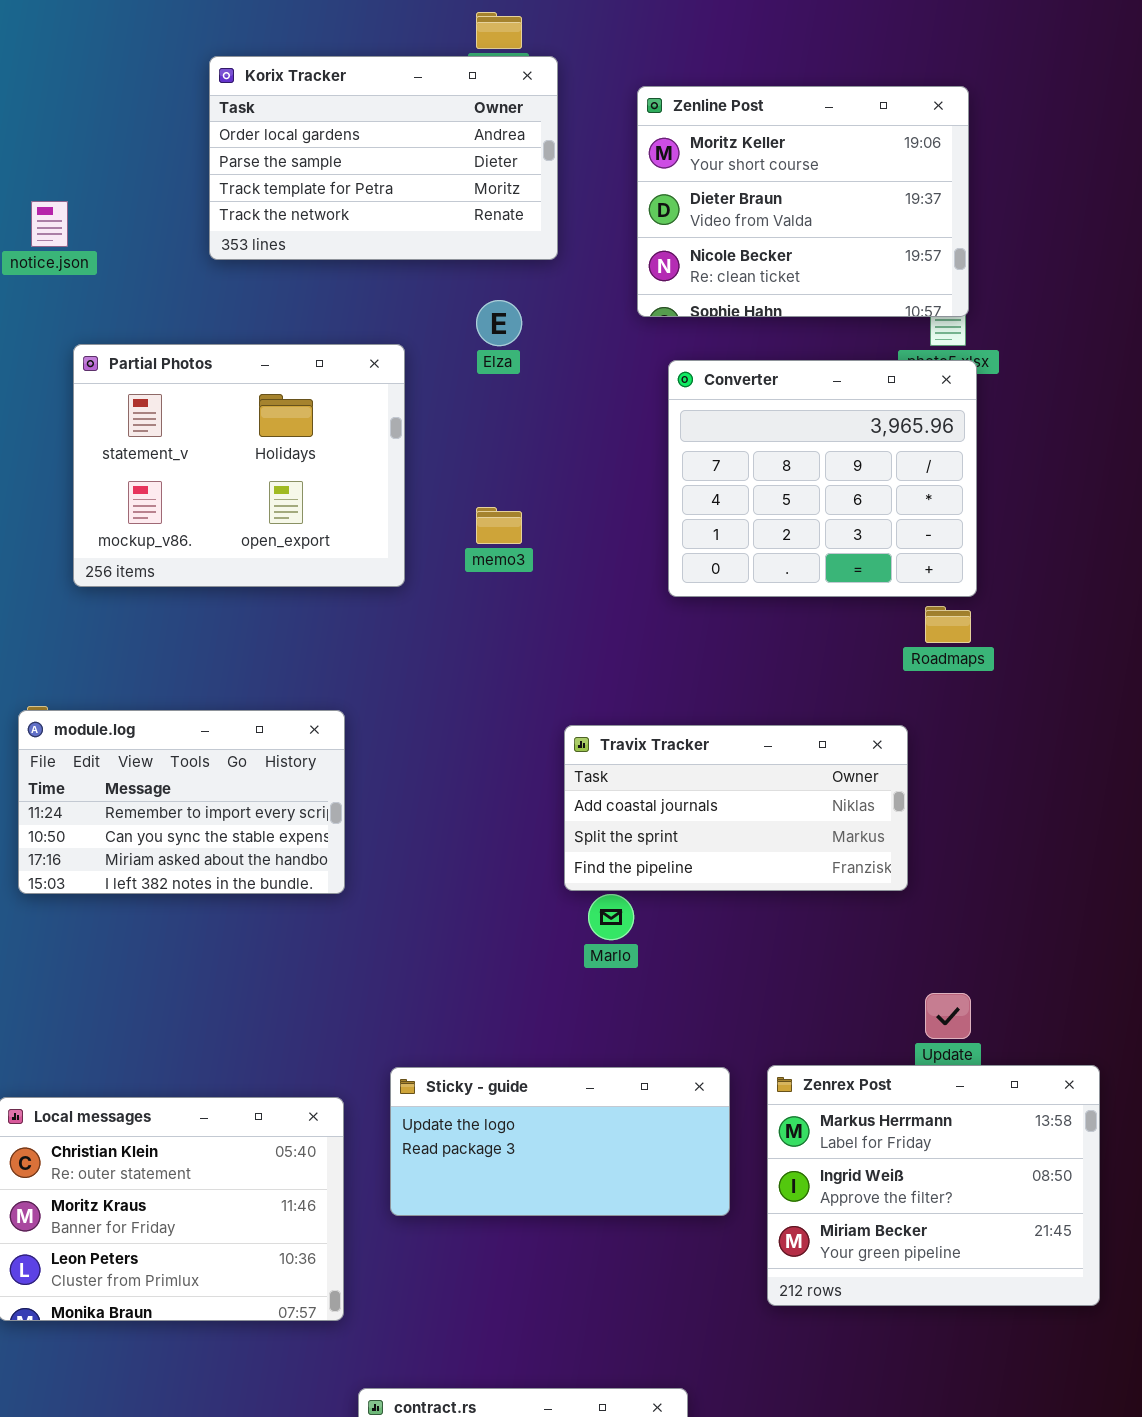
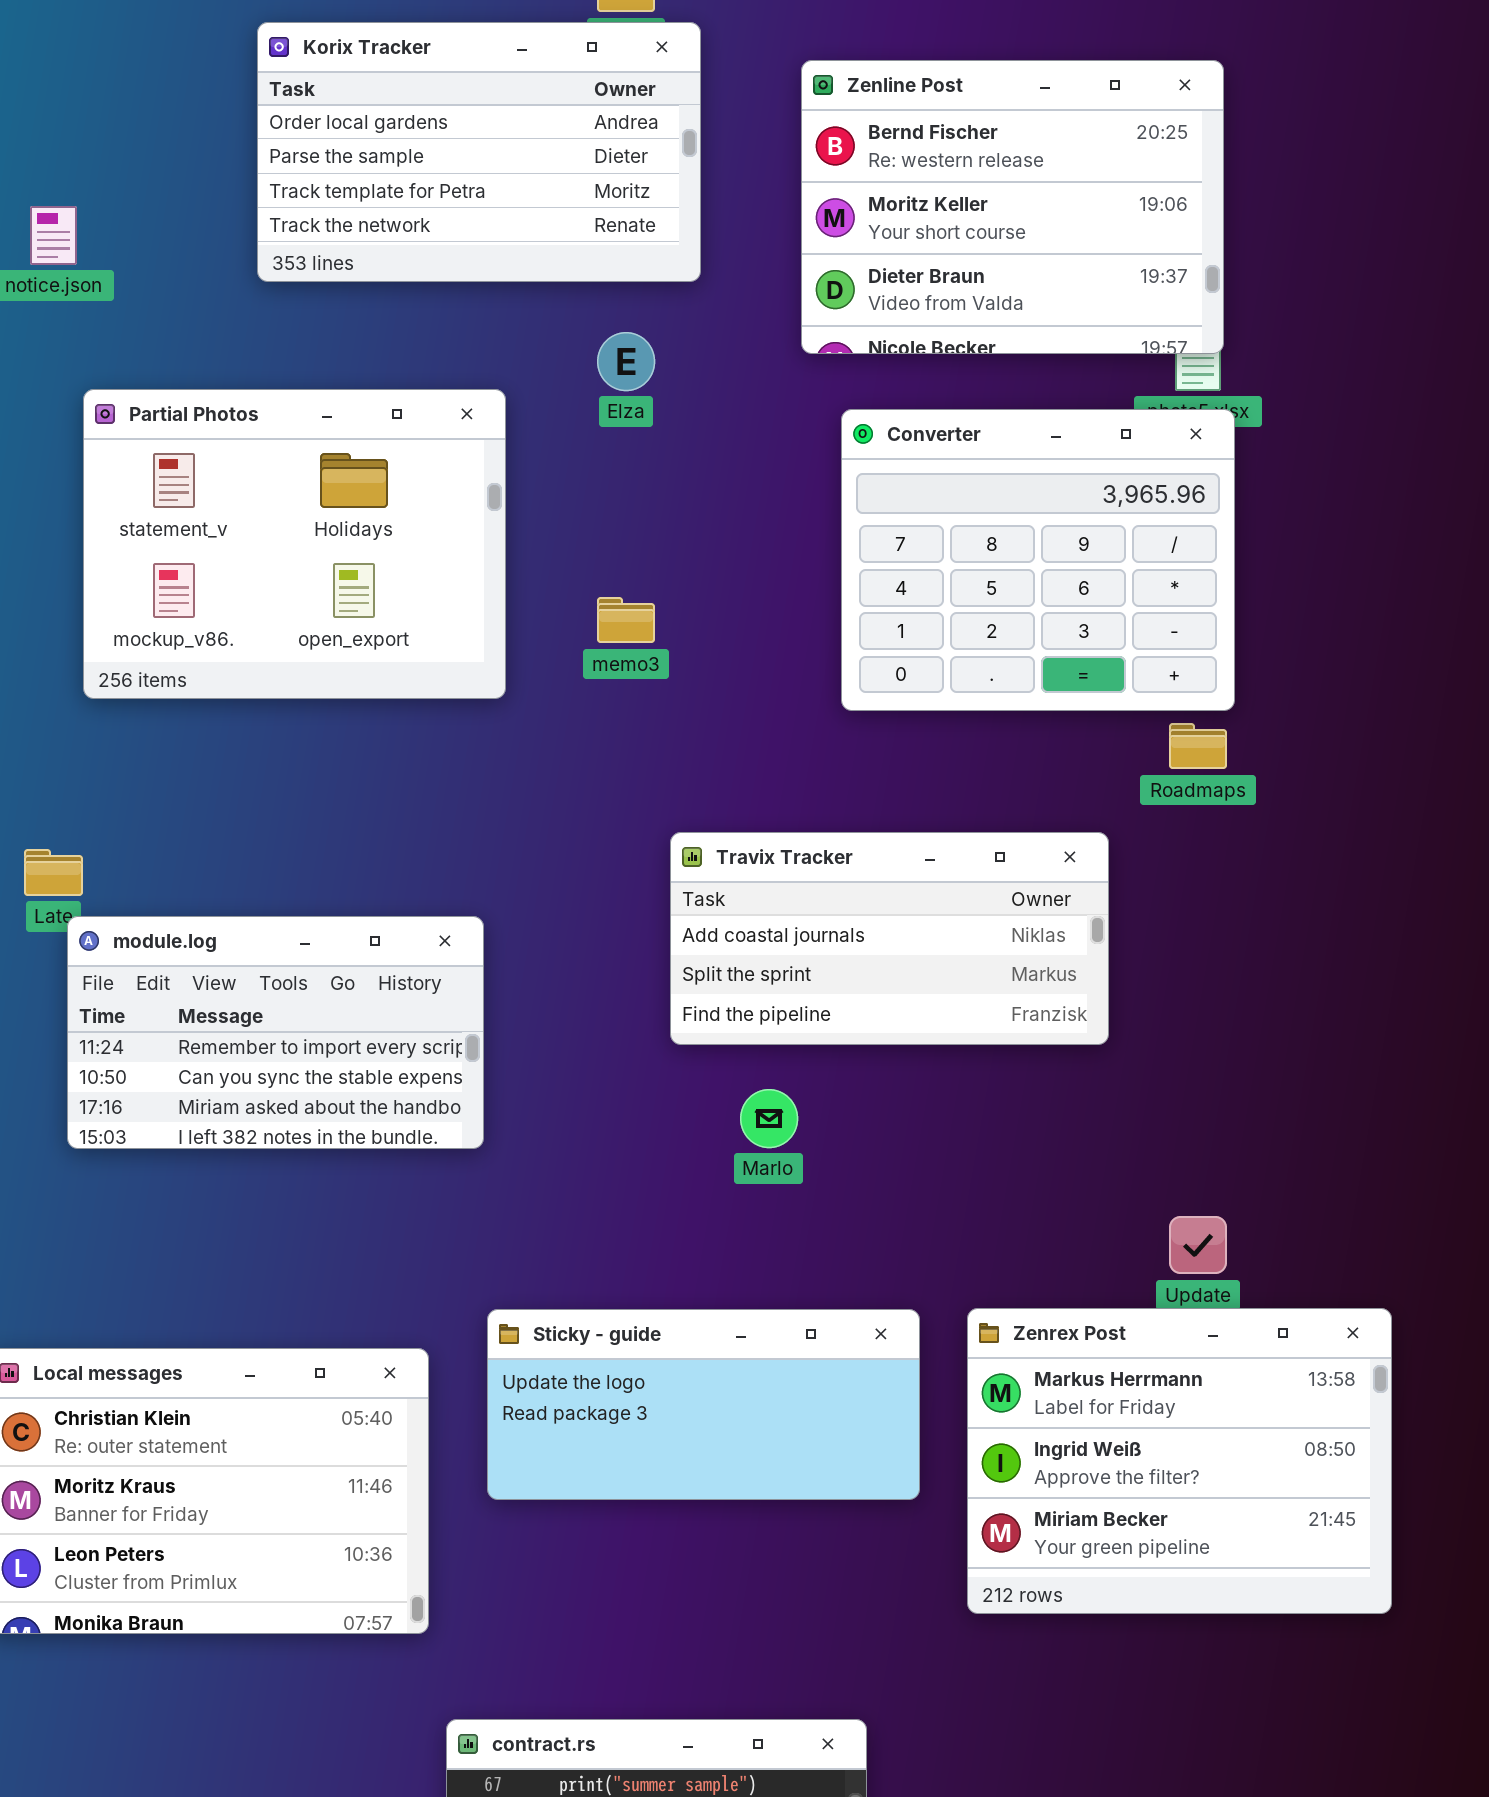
Zenline Post: [637,86,969,317] -> [801,60,1224,354], scrolled up 1 row
module.log: [18,710,345,894] -> [67,916,484,1149], moved
Travix Tracker: [564,725,908,891] -> [670,832,1109,1045], moved

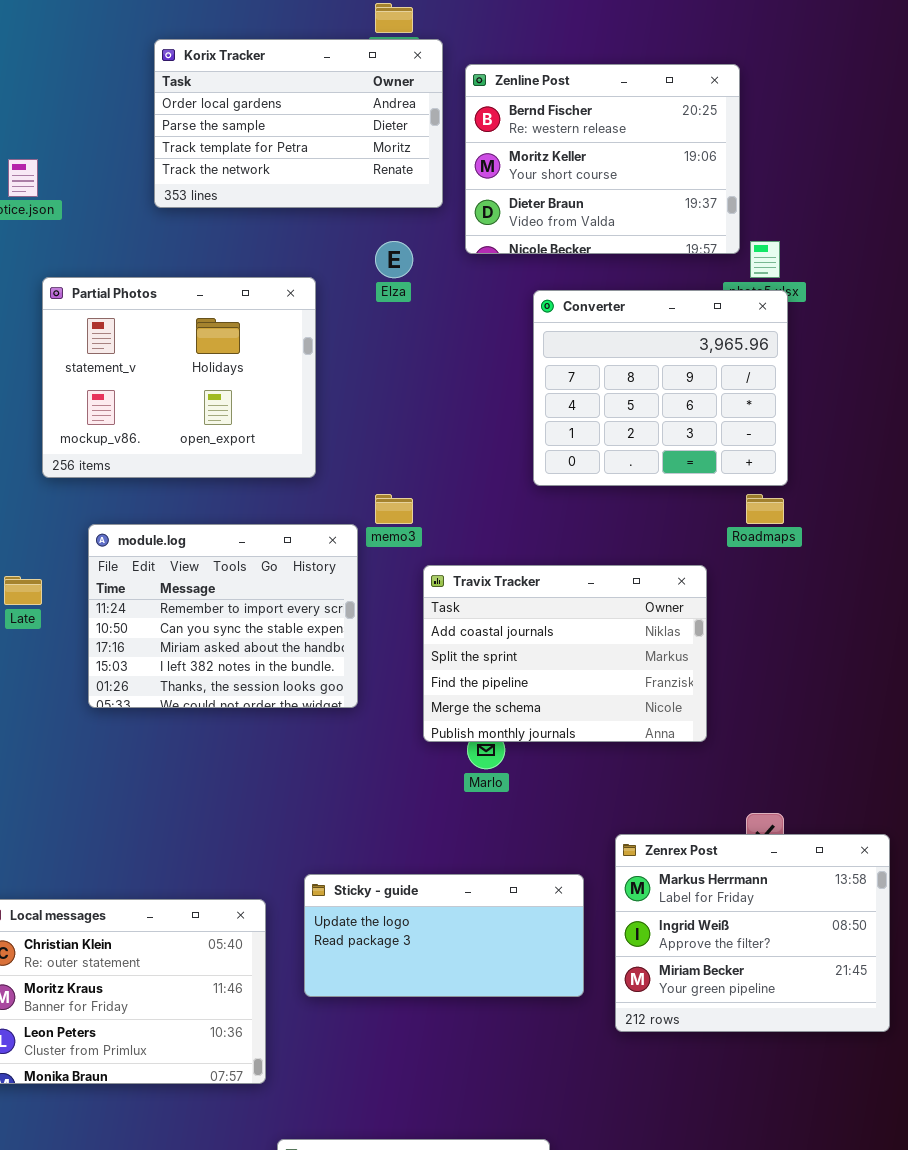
Zenline Post: [801,60,1224,354] -> [465,64,740,254], moved
memo3: [597,597,655,643] -> [375,494,413,524], moved
Travix Tracker: [670,832,1109,1045] -> [423,565,707,742], resized
module.log: [67,916,484,1149] -> [88,524,358,708], moved, resized
Zenrex Post: [967,1308,1392,1614] -> [615,834,890,1032], moved

